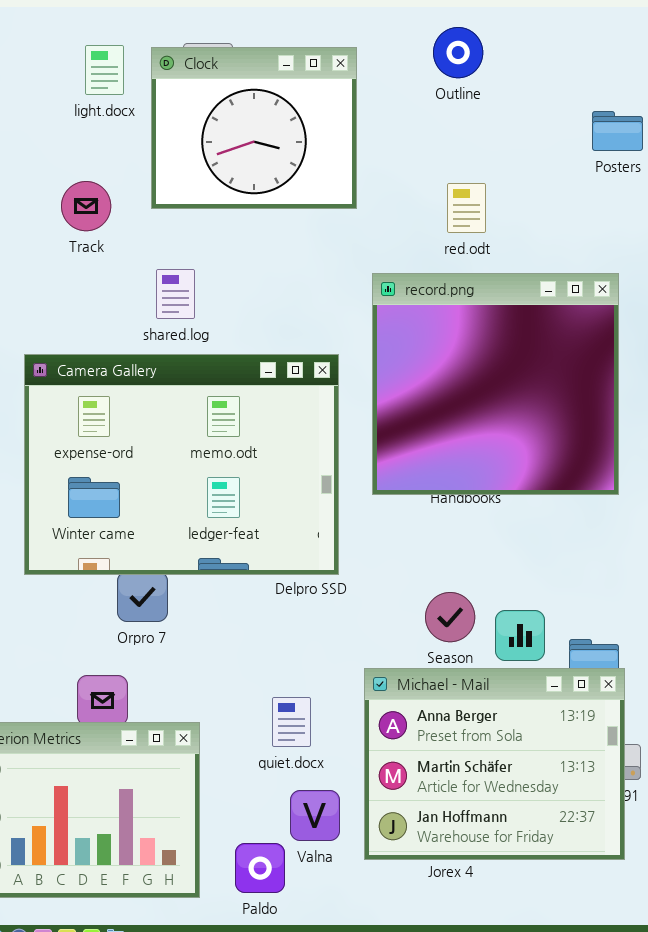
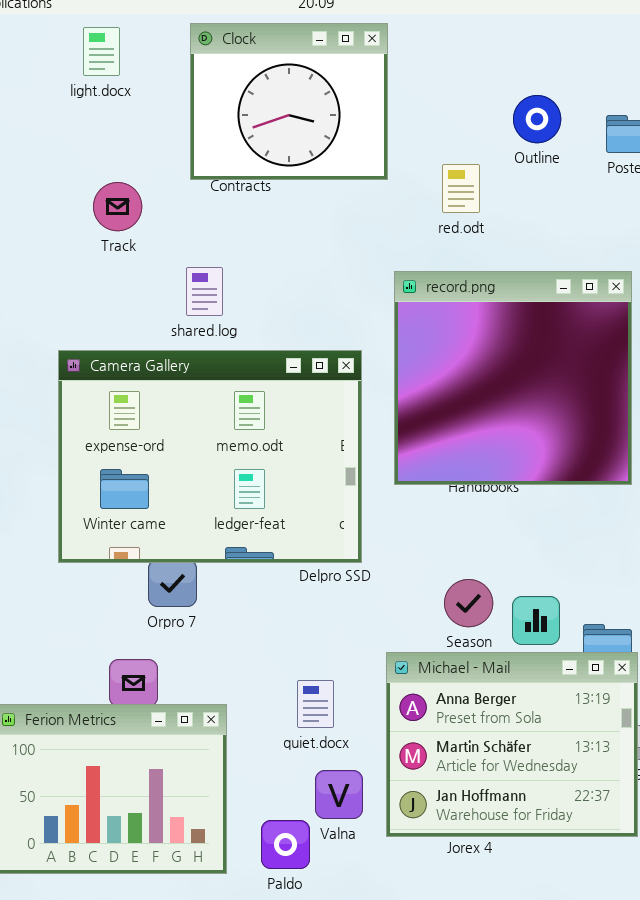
Outline: [433,27,483,78] -> [513,95,561,143], moved
light.docx: [85,45,124,95] -> [83,27,120,76], moved
Clock: [151,47,357,209] -> [190,23,388,180], moved
red.odt: [447,183,486,233] -> [442,164,480,213], moved

